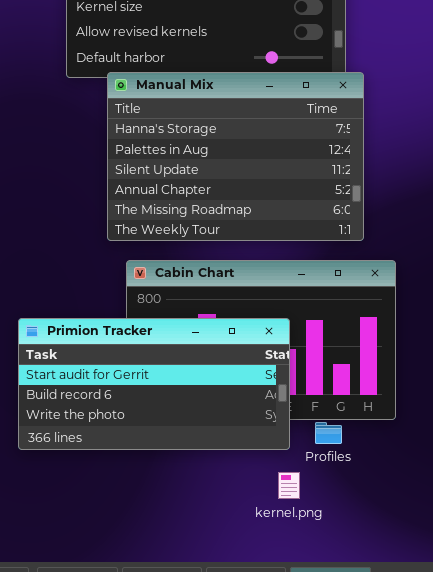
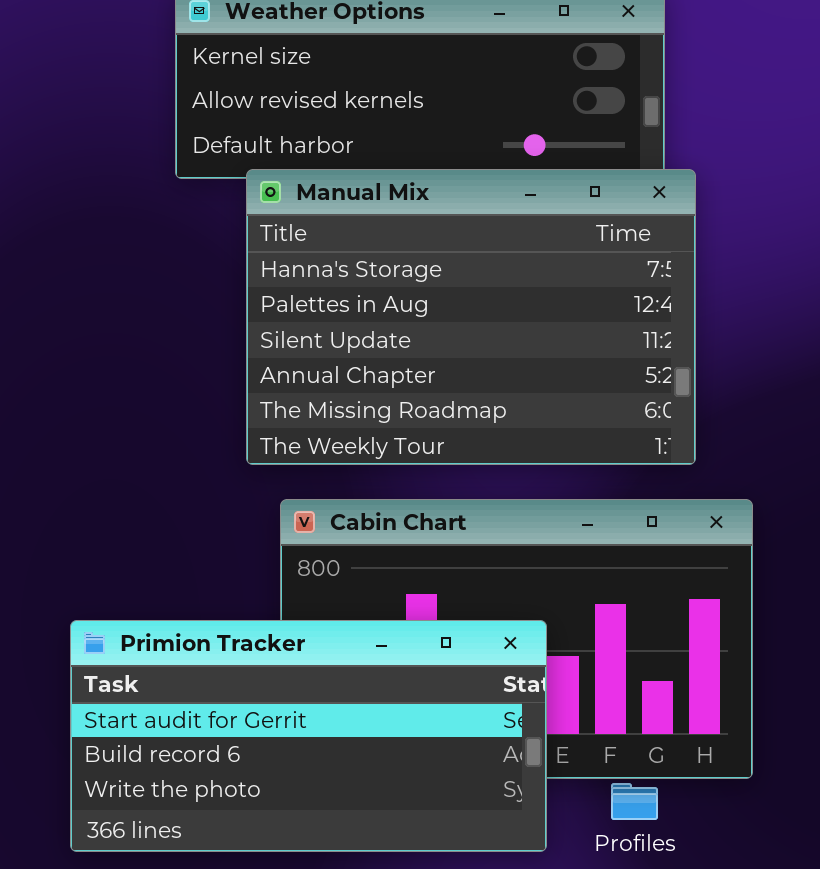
Primion Tracker: [18,318,290,450] -> [70,620,547,852], moved

